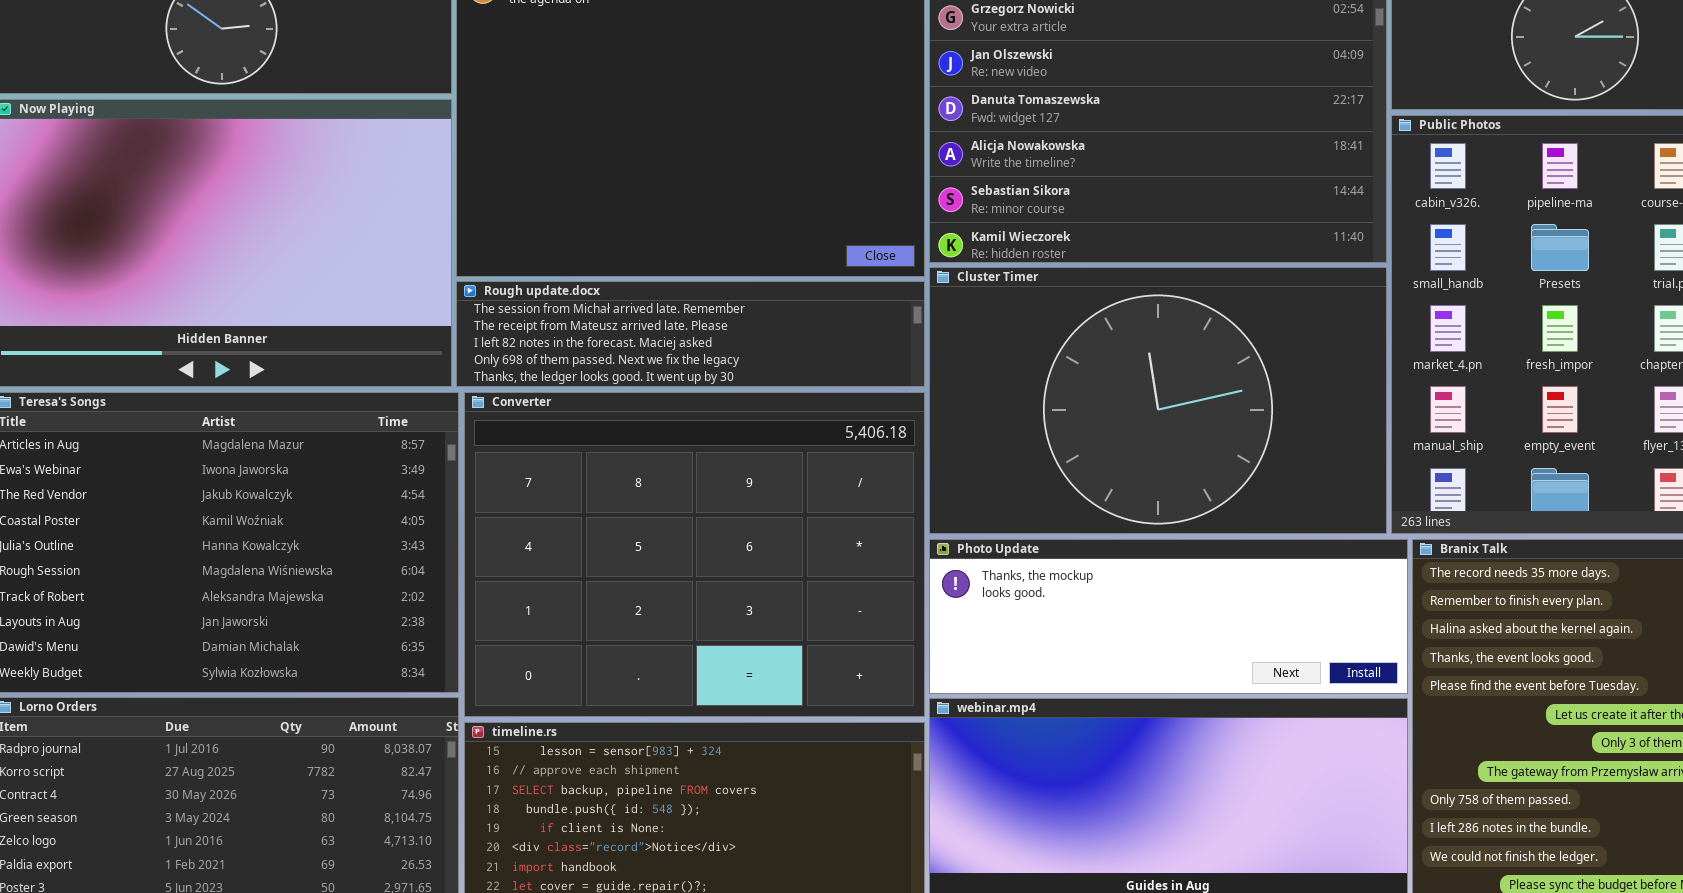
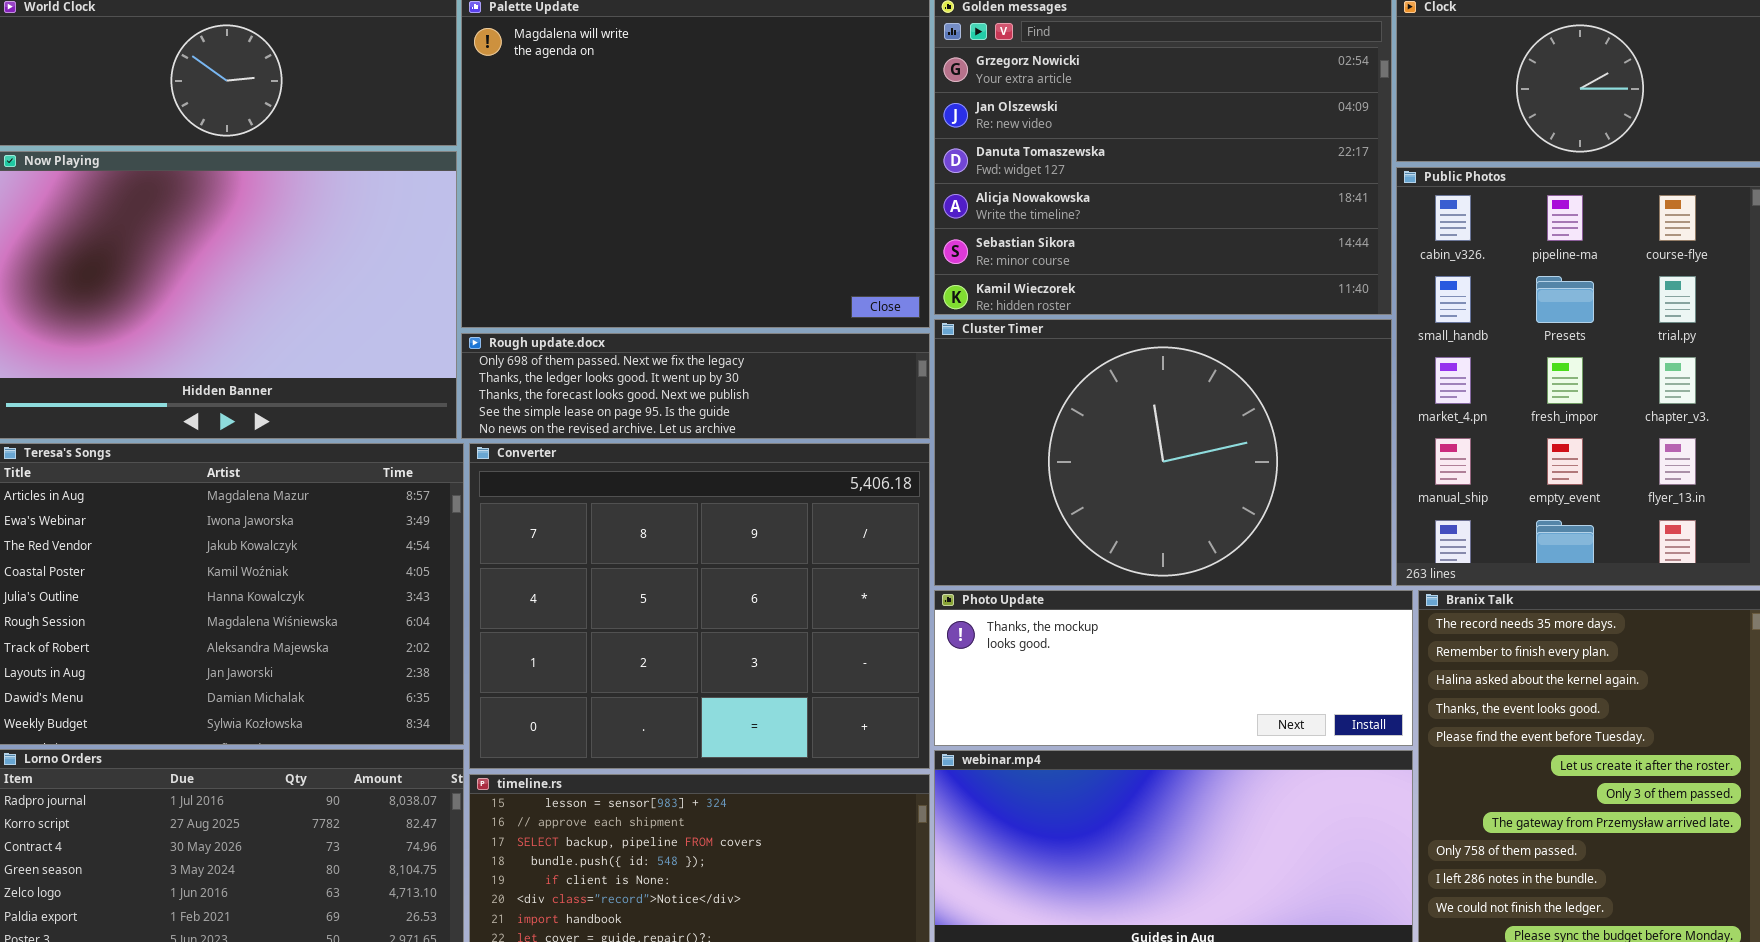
Rough update.docx: [456,281,925,387] -> [461,333,930,439], scrolled down 3 rows

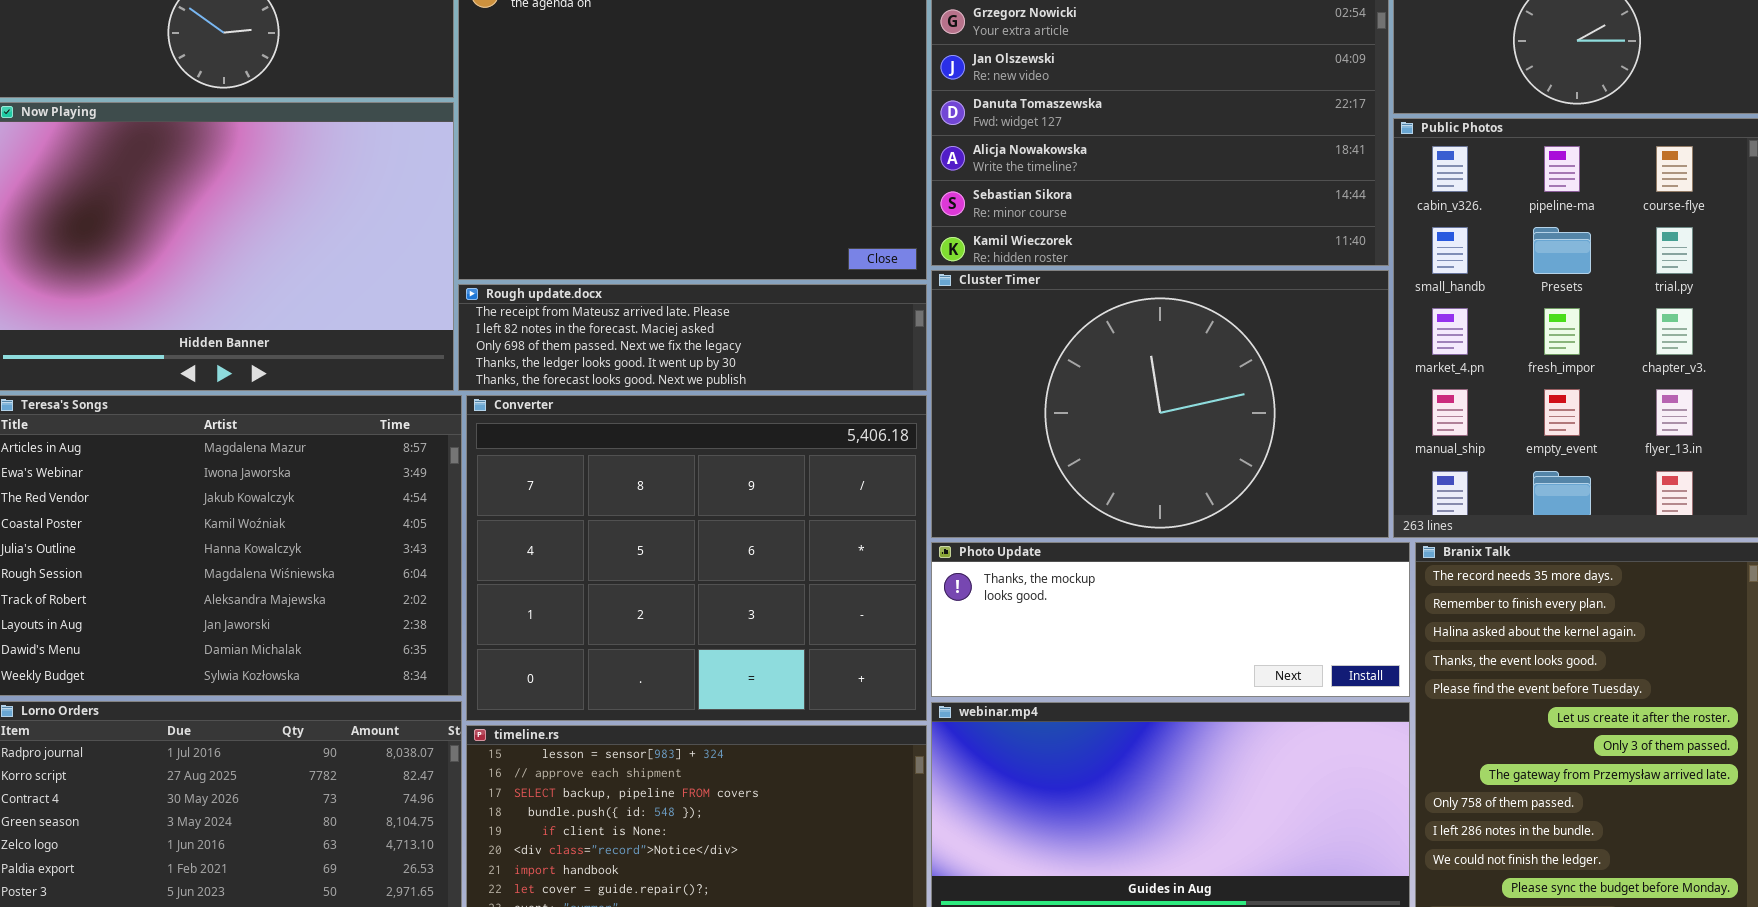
Rough update.docx: [461,333,930,439] -> [458,284,927,391], scrolled up 2 rows

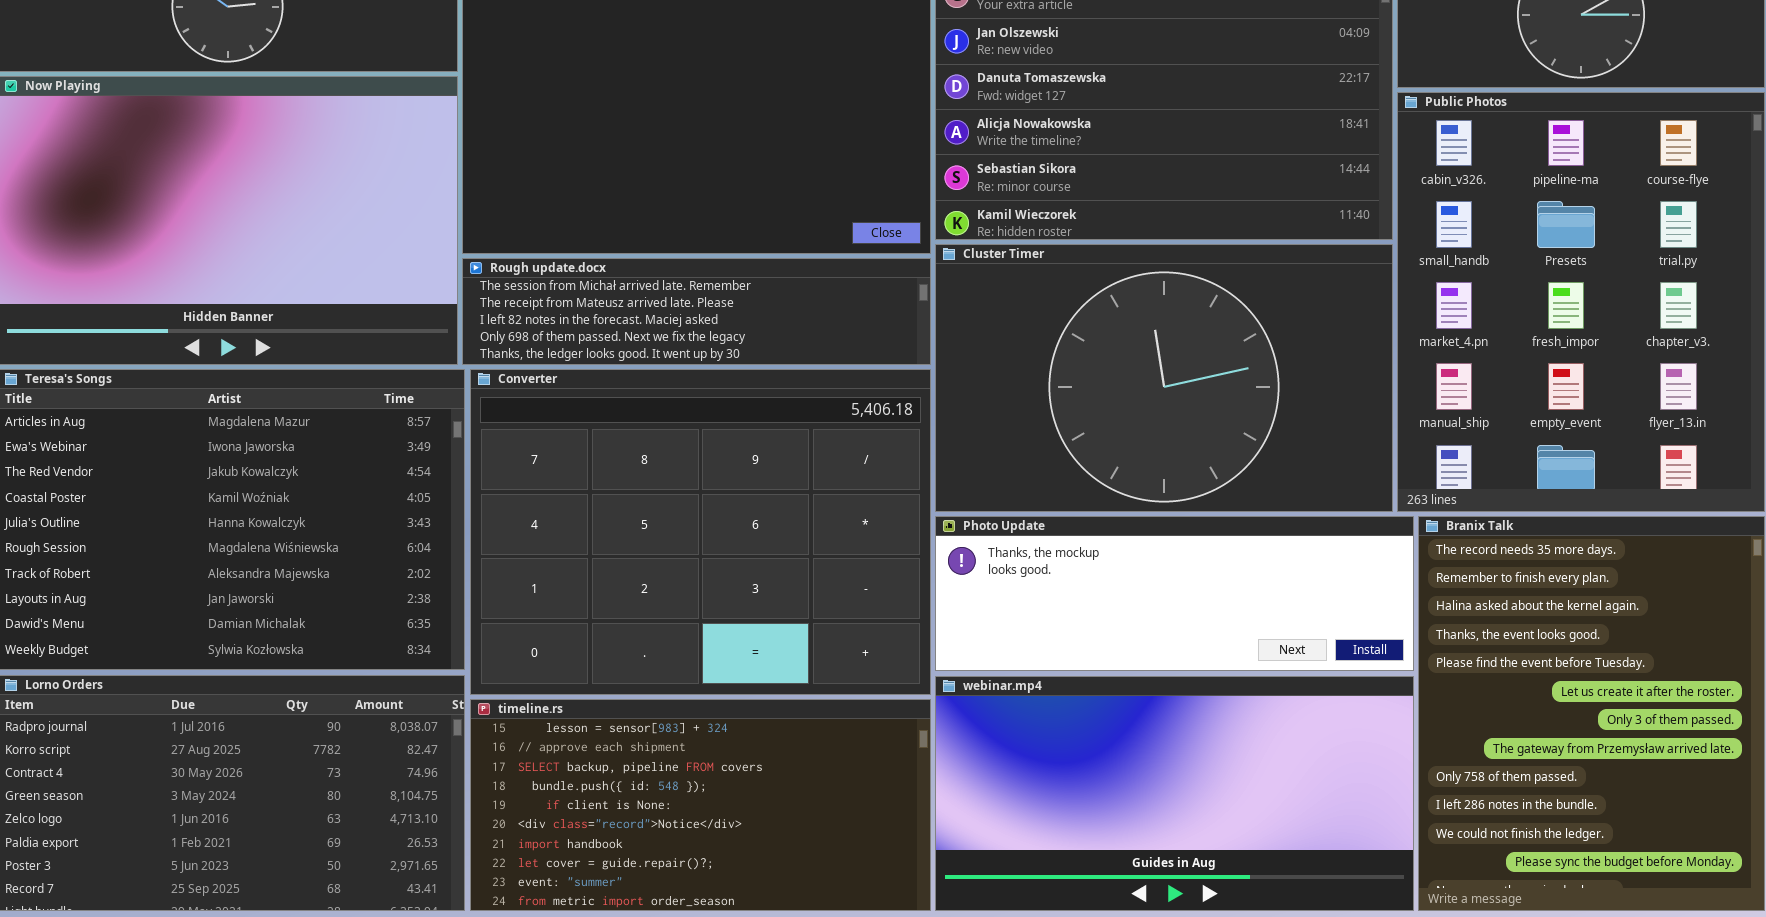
Rough update.docx: [458,284,927,391] -> [462,258,931,365], scrolled up 1 row

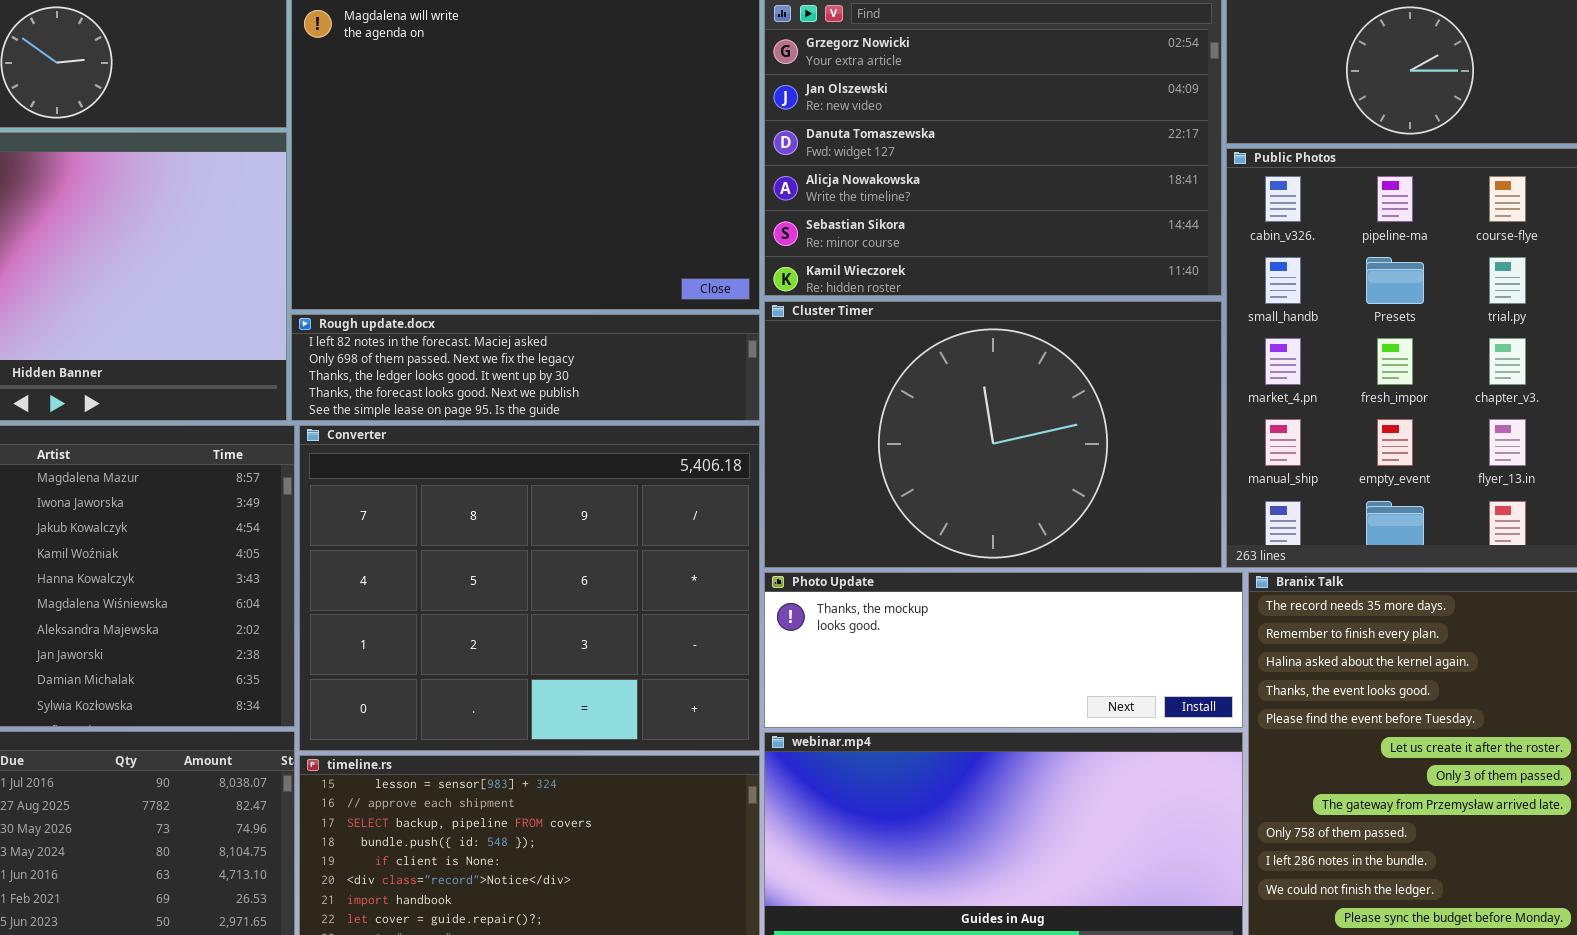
Rough update.docx: [462,258,931,365] -> [291,314,760,421], scrolled down 2 rows

